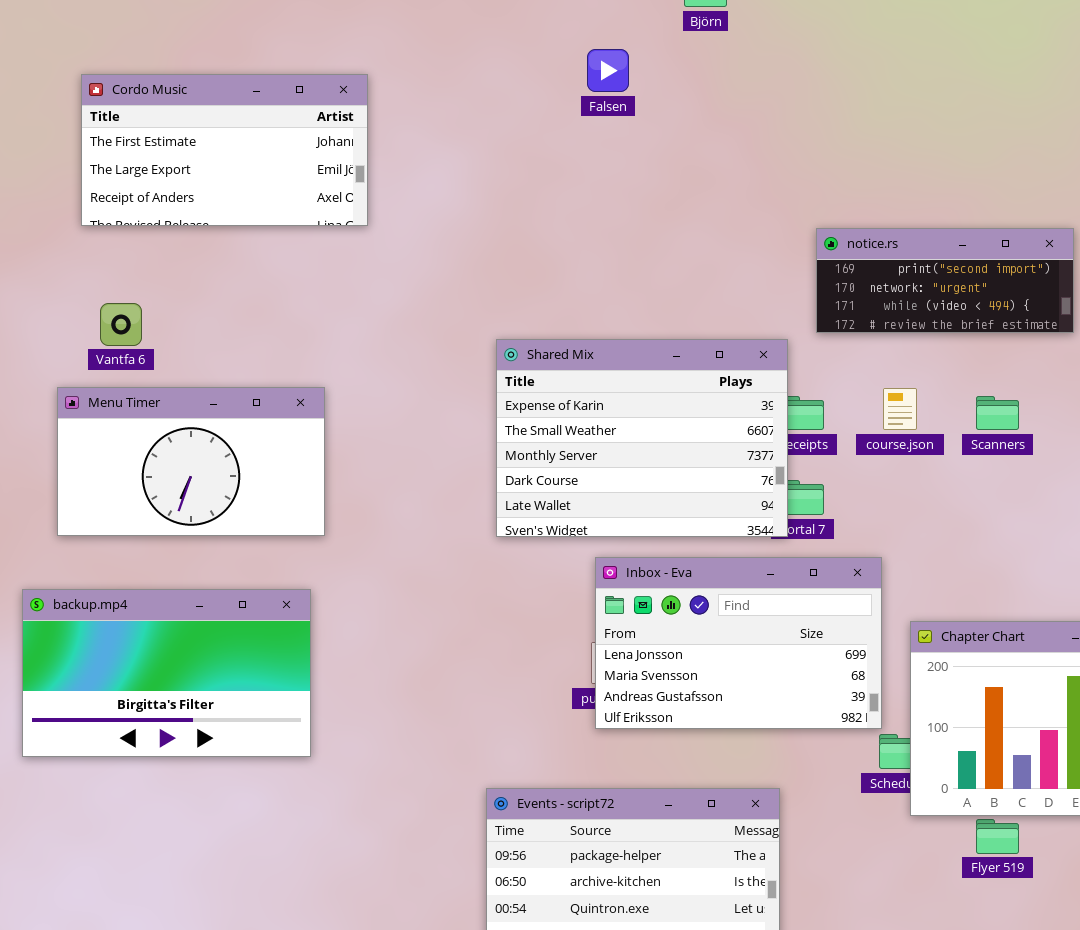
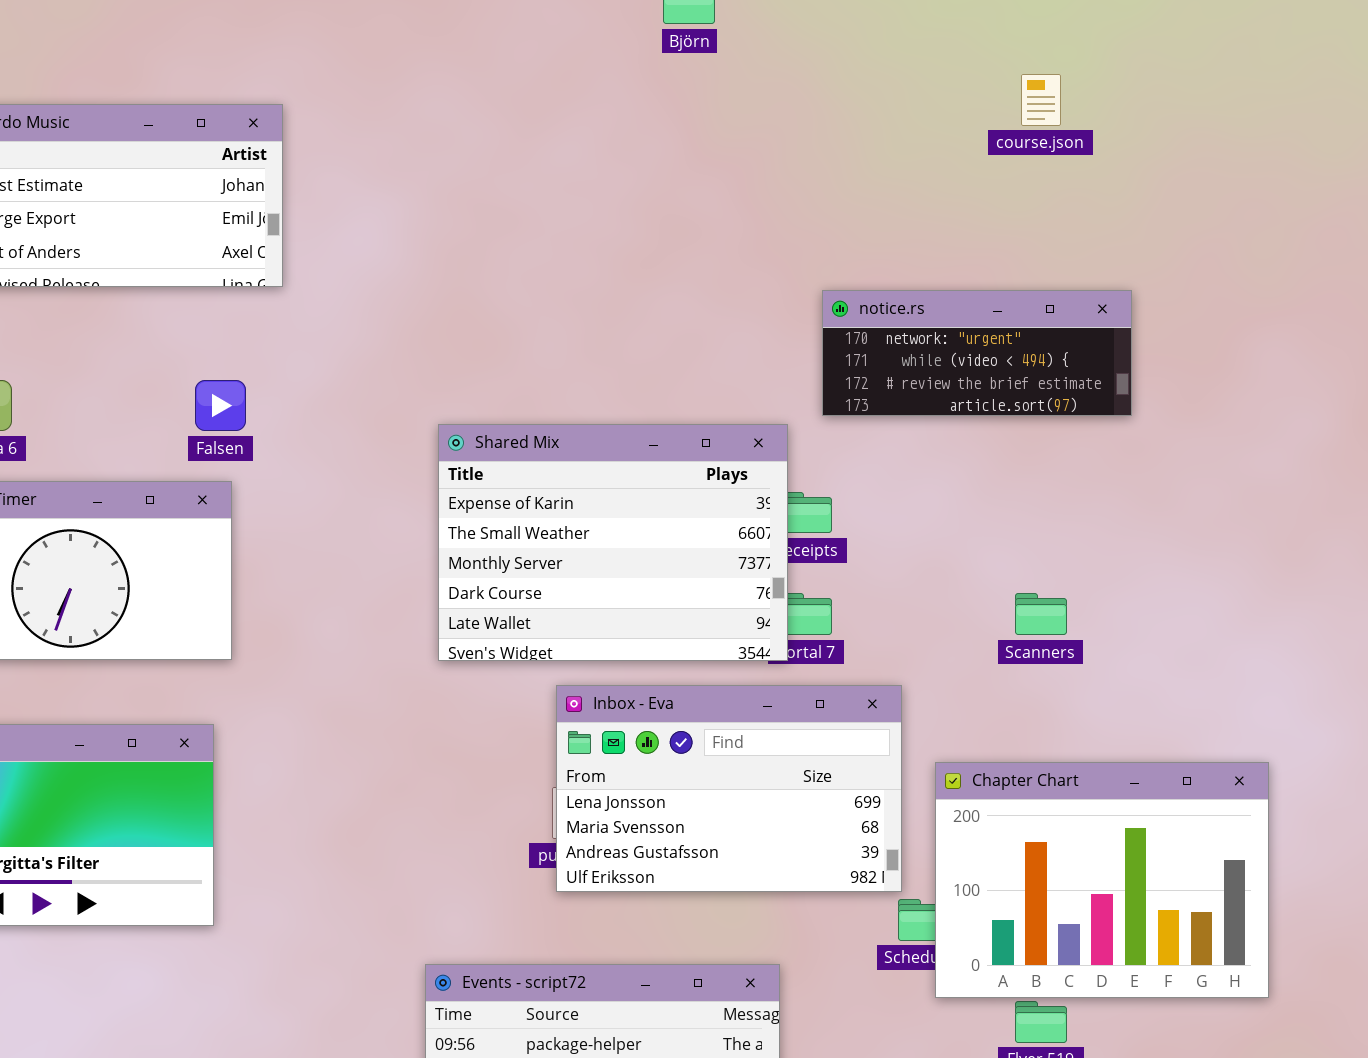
Falsen: [587,49,629,92] -> [195,380,246,431], moved
notice.rs: [816,228,1074,333] -> [822,290,1132,416], scrolled down 1 row
course.json: [883,388,917,430] -> [1021,74,1061,126], moved
Scanners: [976,396,1019,430] -> [1015,593,1067,635], moved

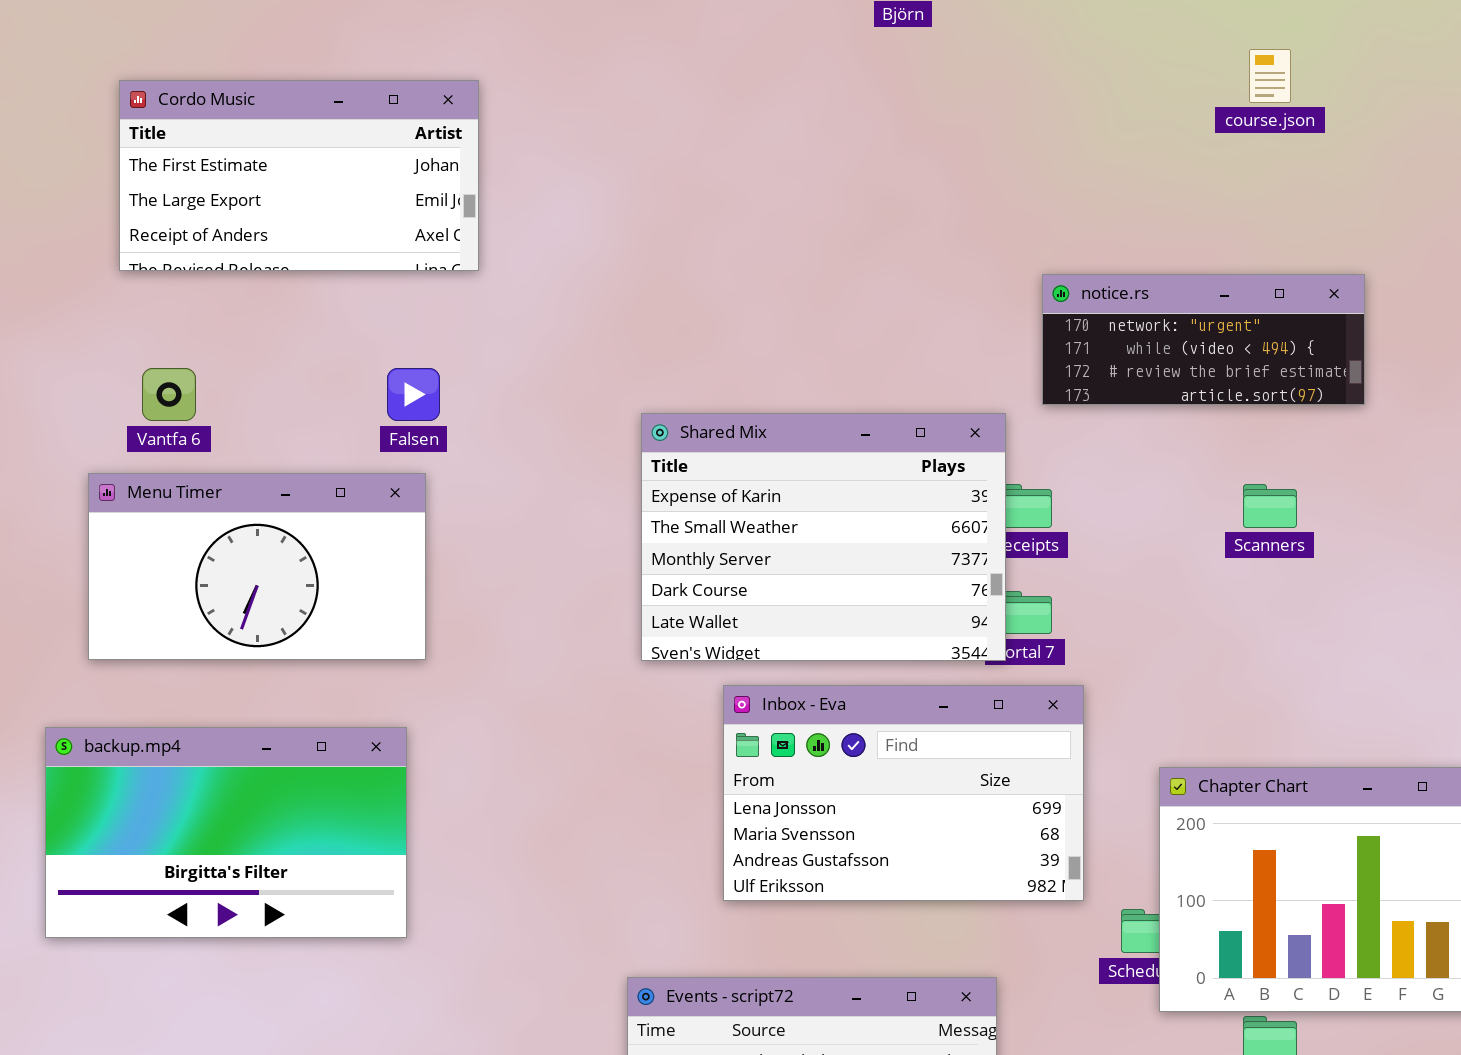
Scanners: [1015,593,1067,635] -> [1243,484,1297,528], moved
Inbox - Eva: [556,685,902,892] -> [723,685,1084,901], moved

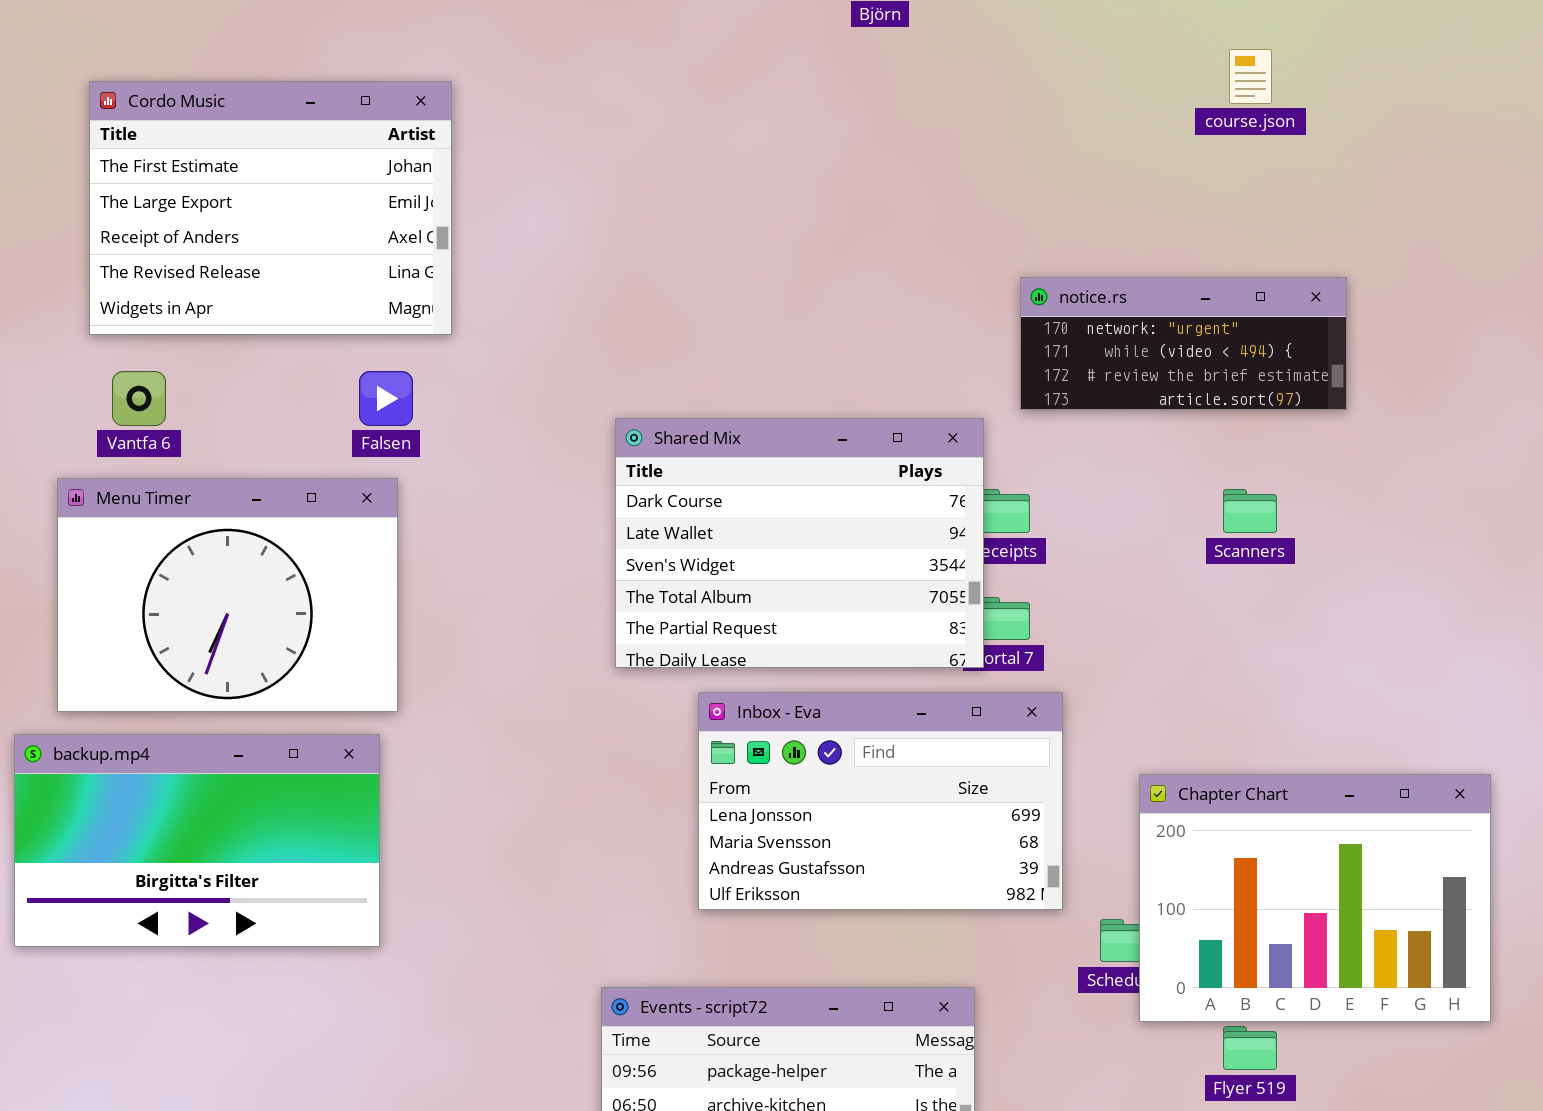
Cordo Music: [119,80,479,271] -> [89,81,452,335], resized
Shared Mix: [641,413,1006,661] -> [615,418,984,668], scrolled down 3 rows
Menu Timer: [88,473,426,660] -> [57,478,398,712], resized

